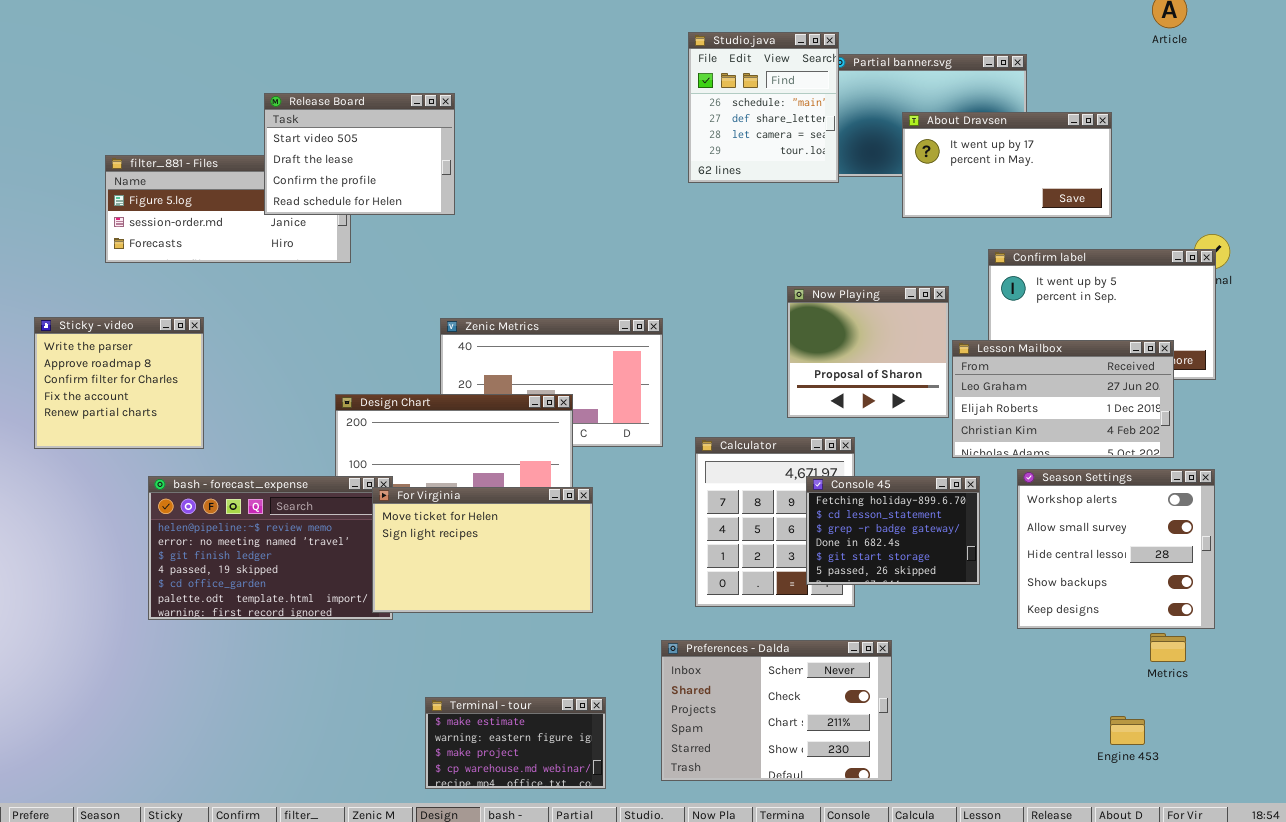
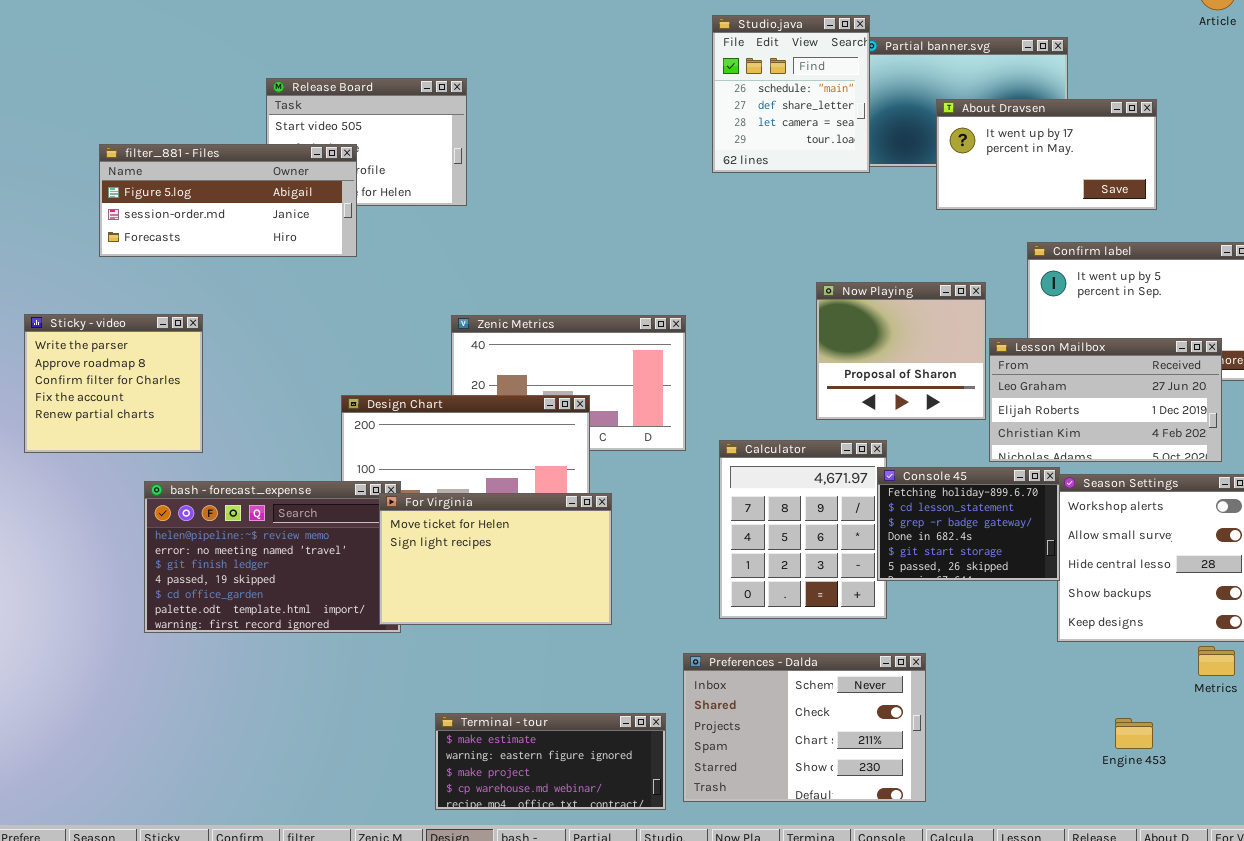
filter_881 - Files: [105,155,351,263] -> [99,144,357,257], raised
Console 45: [806,476,980,585] -> [877,467,1060,581], moved
Terminal - tour: [425,697,606,789] -> [435,713,666,810], resized
Engine 453: [1110,716,1145,745] -> [1115,718,1153,749], moved

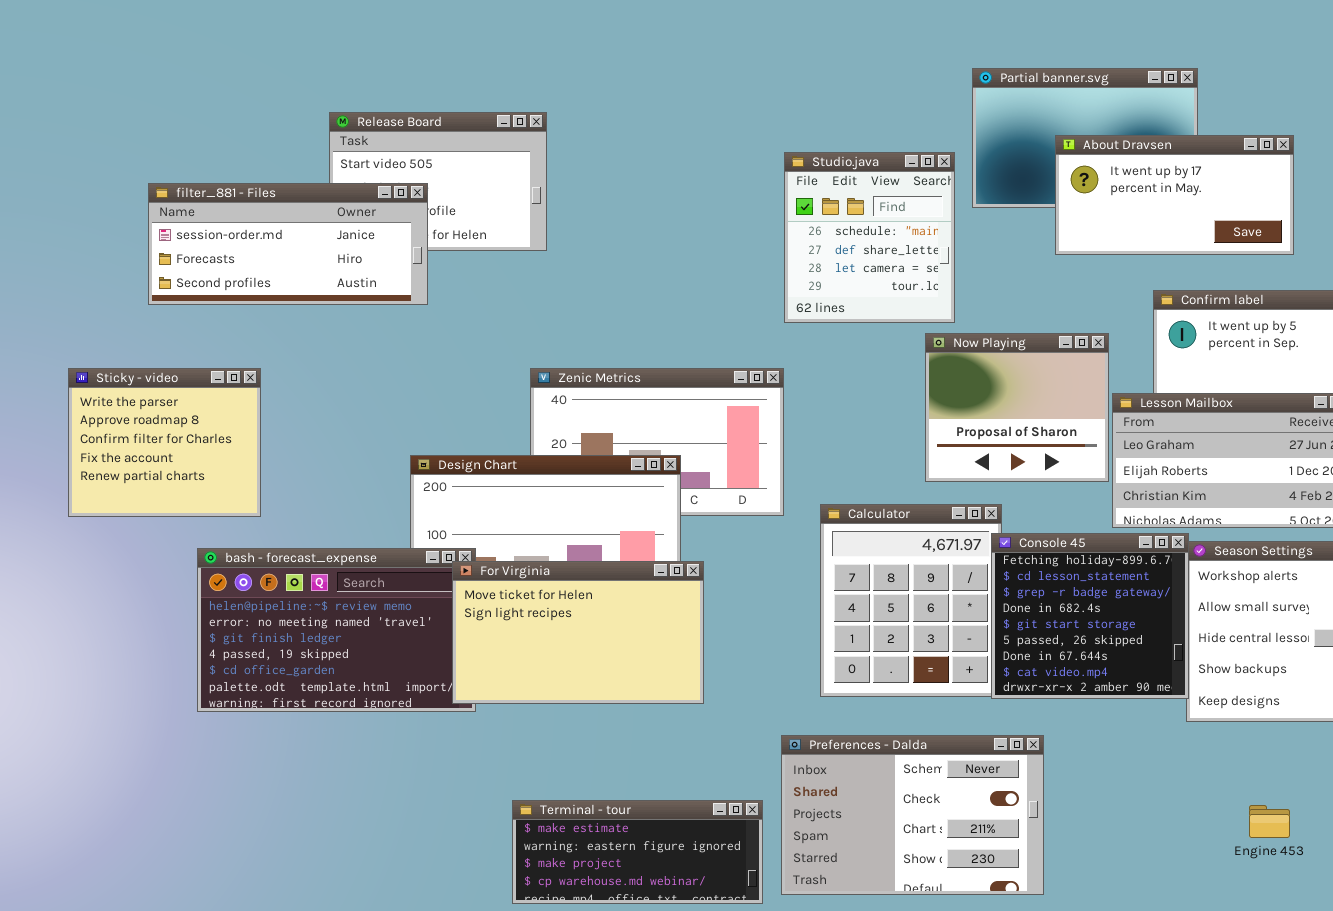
Studio.java: [712,15,870,173] -> [784,152,955,323], moved
filter_881 - Files: [99,144,357,257] -> [148,183,428,305], scrolled down 1 row
Console 45: [877,467,1060,581] -> [991,533,1189,699], resized

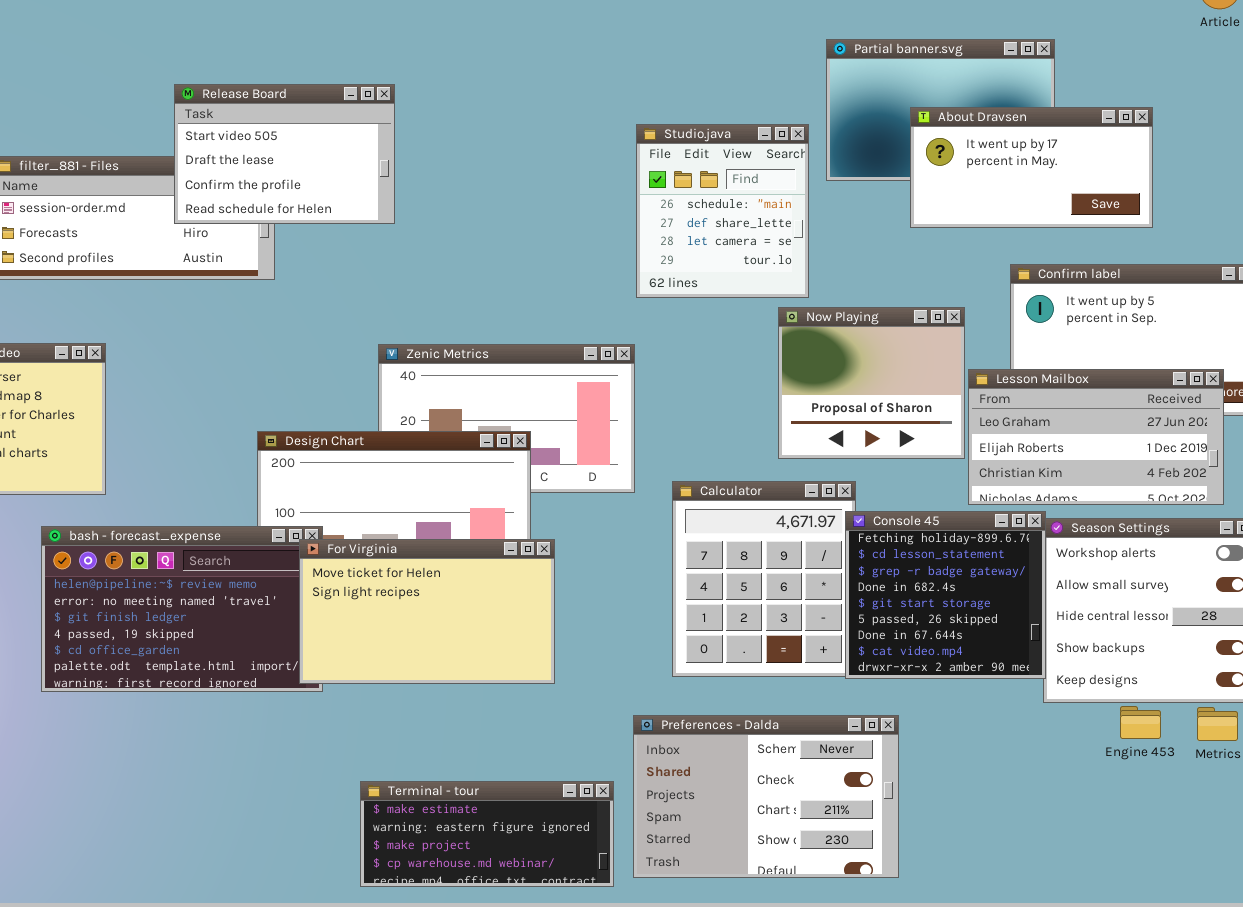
Release Board: [329,112,547,251] -> [174,84,395,224], raised
Engine 453: [1249,805,1290,838] -> [1120,706,1161,739], moved

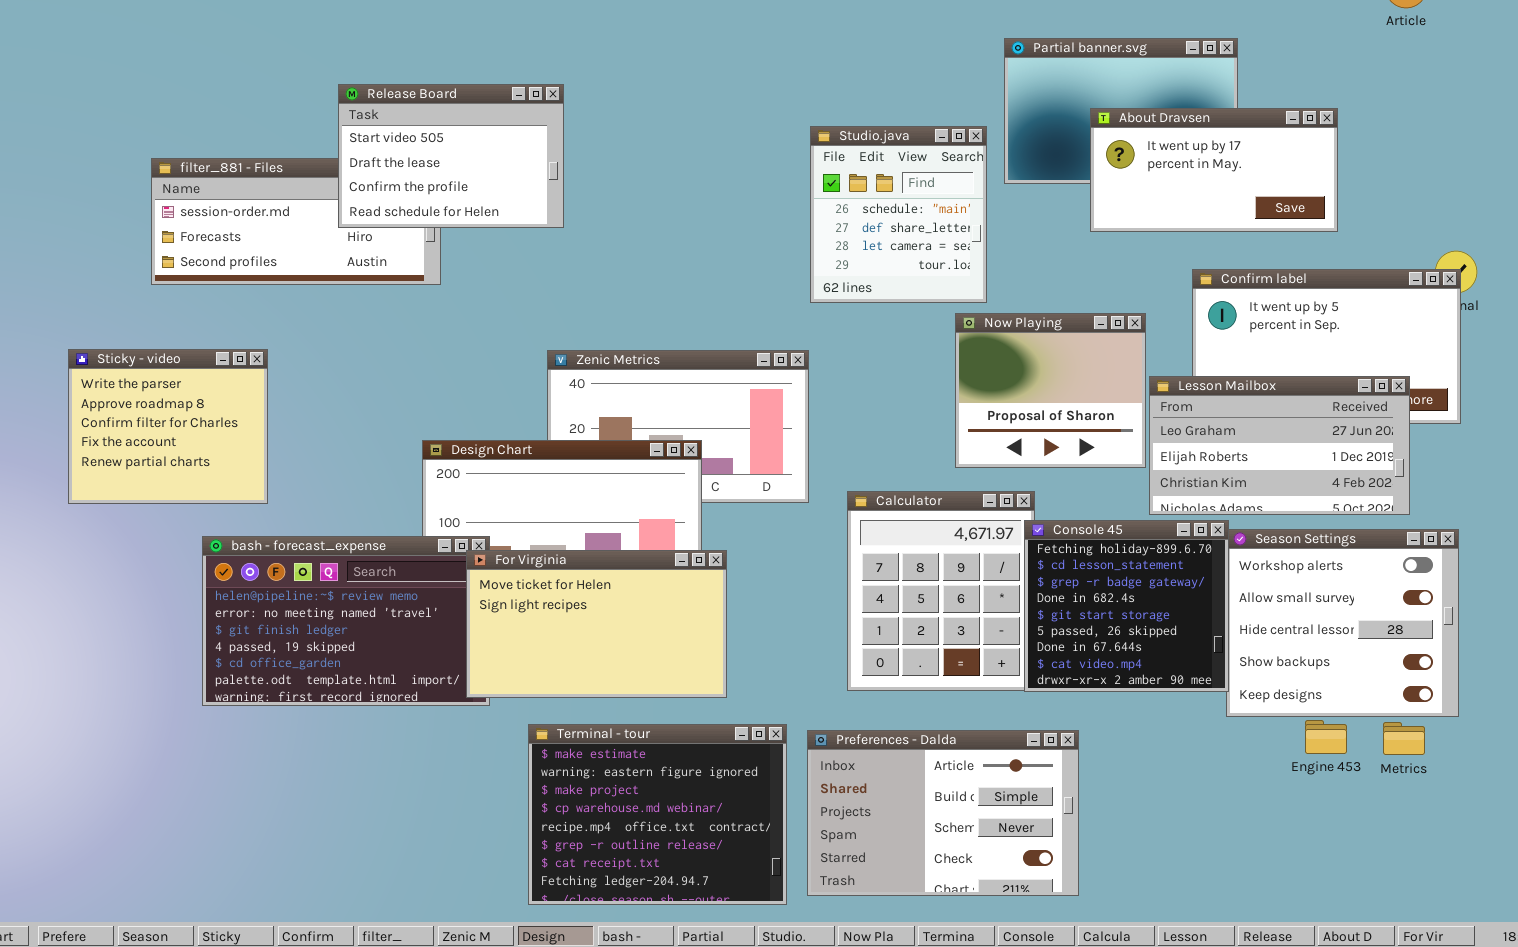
Preferences - Dalda: [633,715,899,878] -> [807,730,1079,896], scrolled up 2 rows
Terminal - tour: [360,781,614,887] -> [528,724,787,905], resized

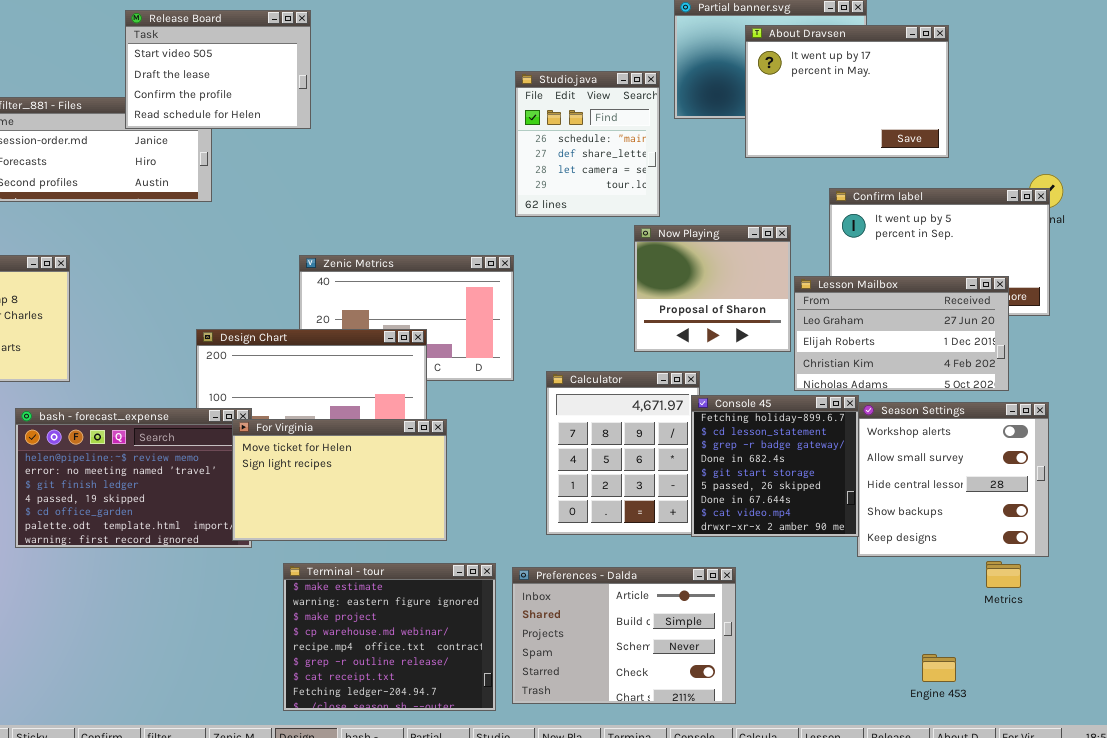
Release Board: [338,84,564,228] -> [125,10,311,129], moved
About Dravsen: [1090,108,1338,232] -> [745,25,949,158], resized
Engine 453: [1305,720,1347,754] -> [922,654,956,682], moved

